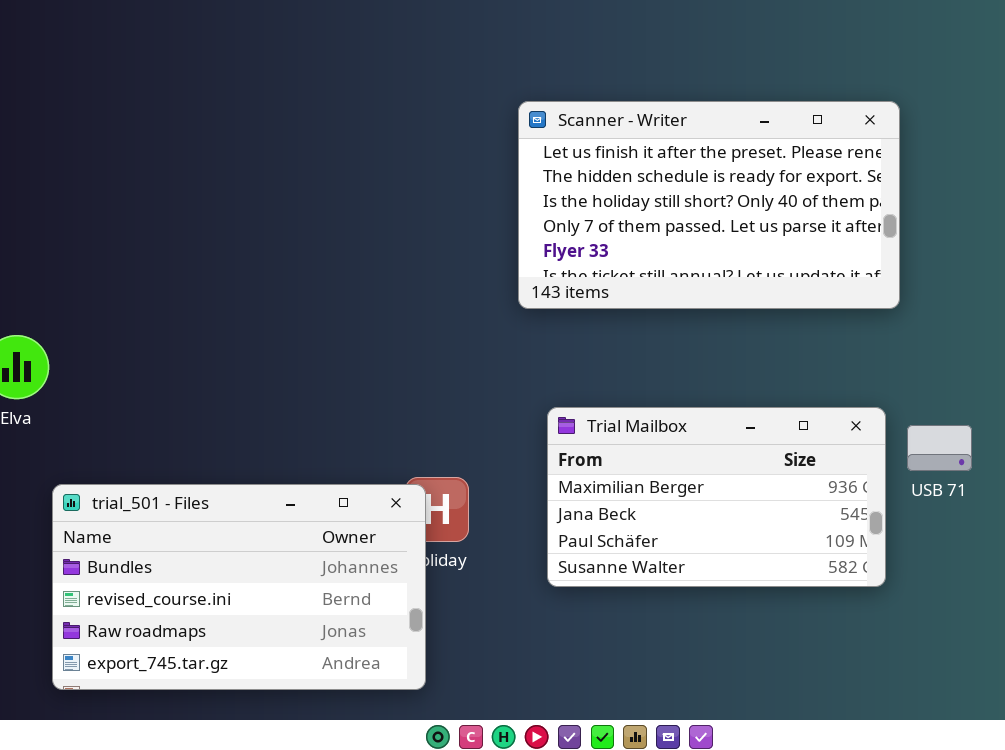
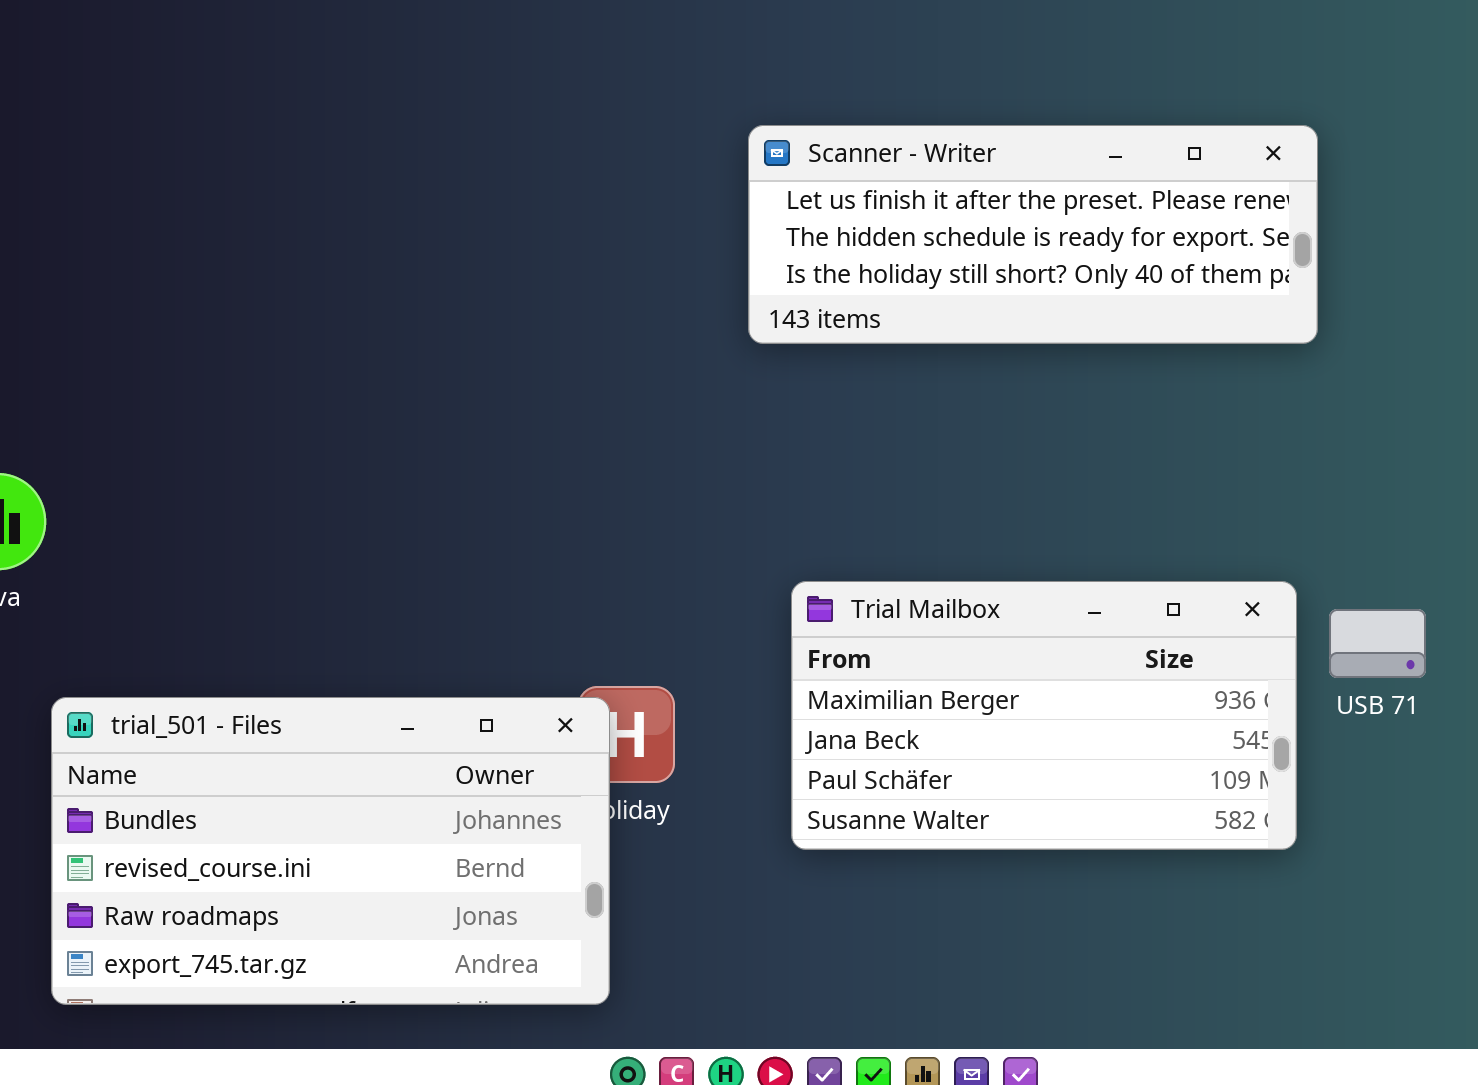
Scanner - Writer: [518,101,900,309] -> [748,125,1318,344], resized

